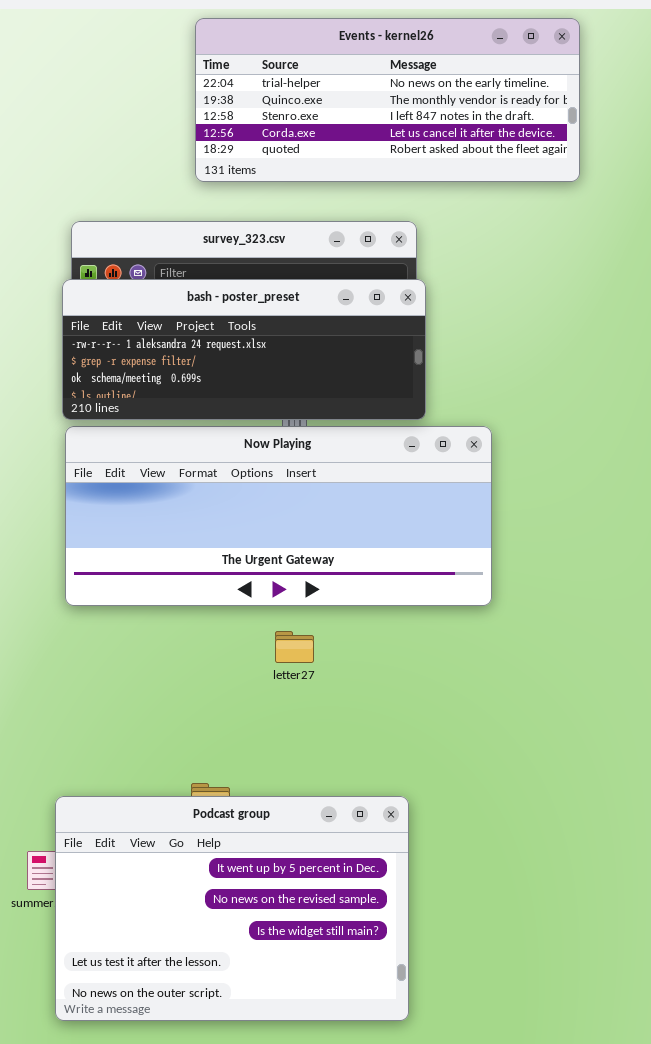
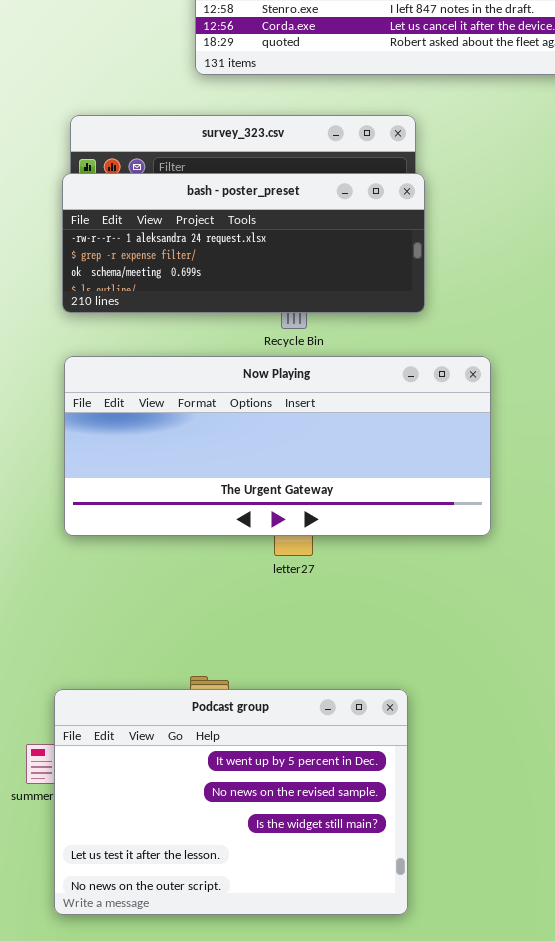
Now Playing: [65,426,492,606] -> [64,356,491,536], moved

